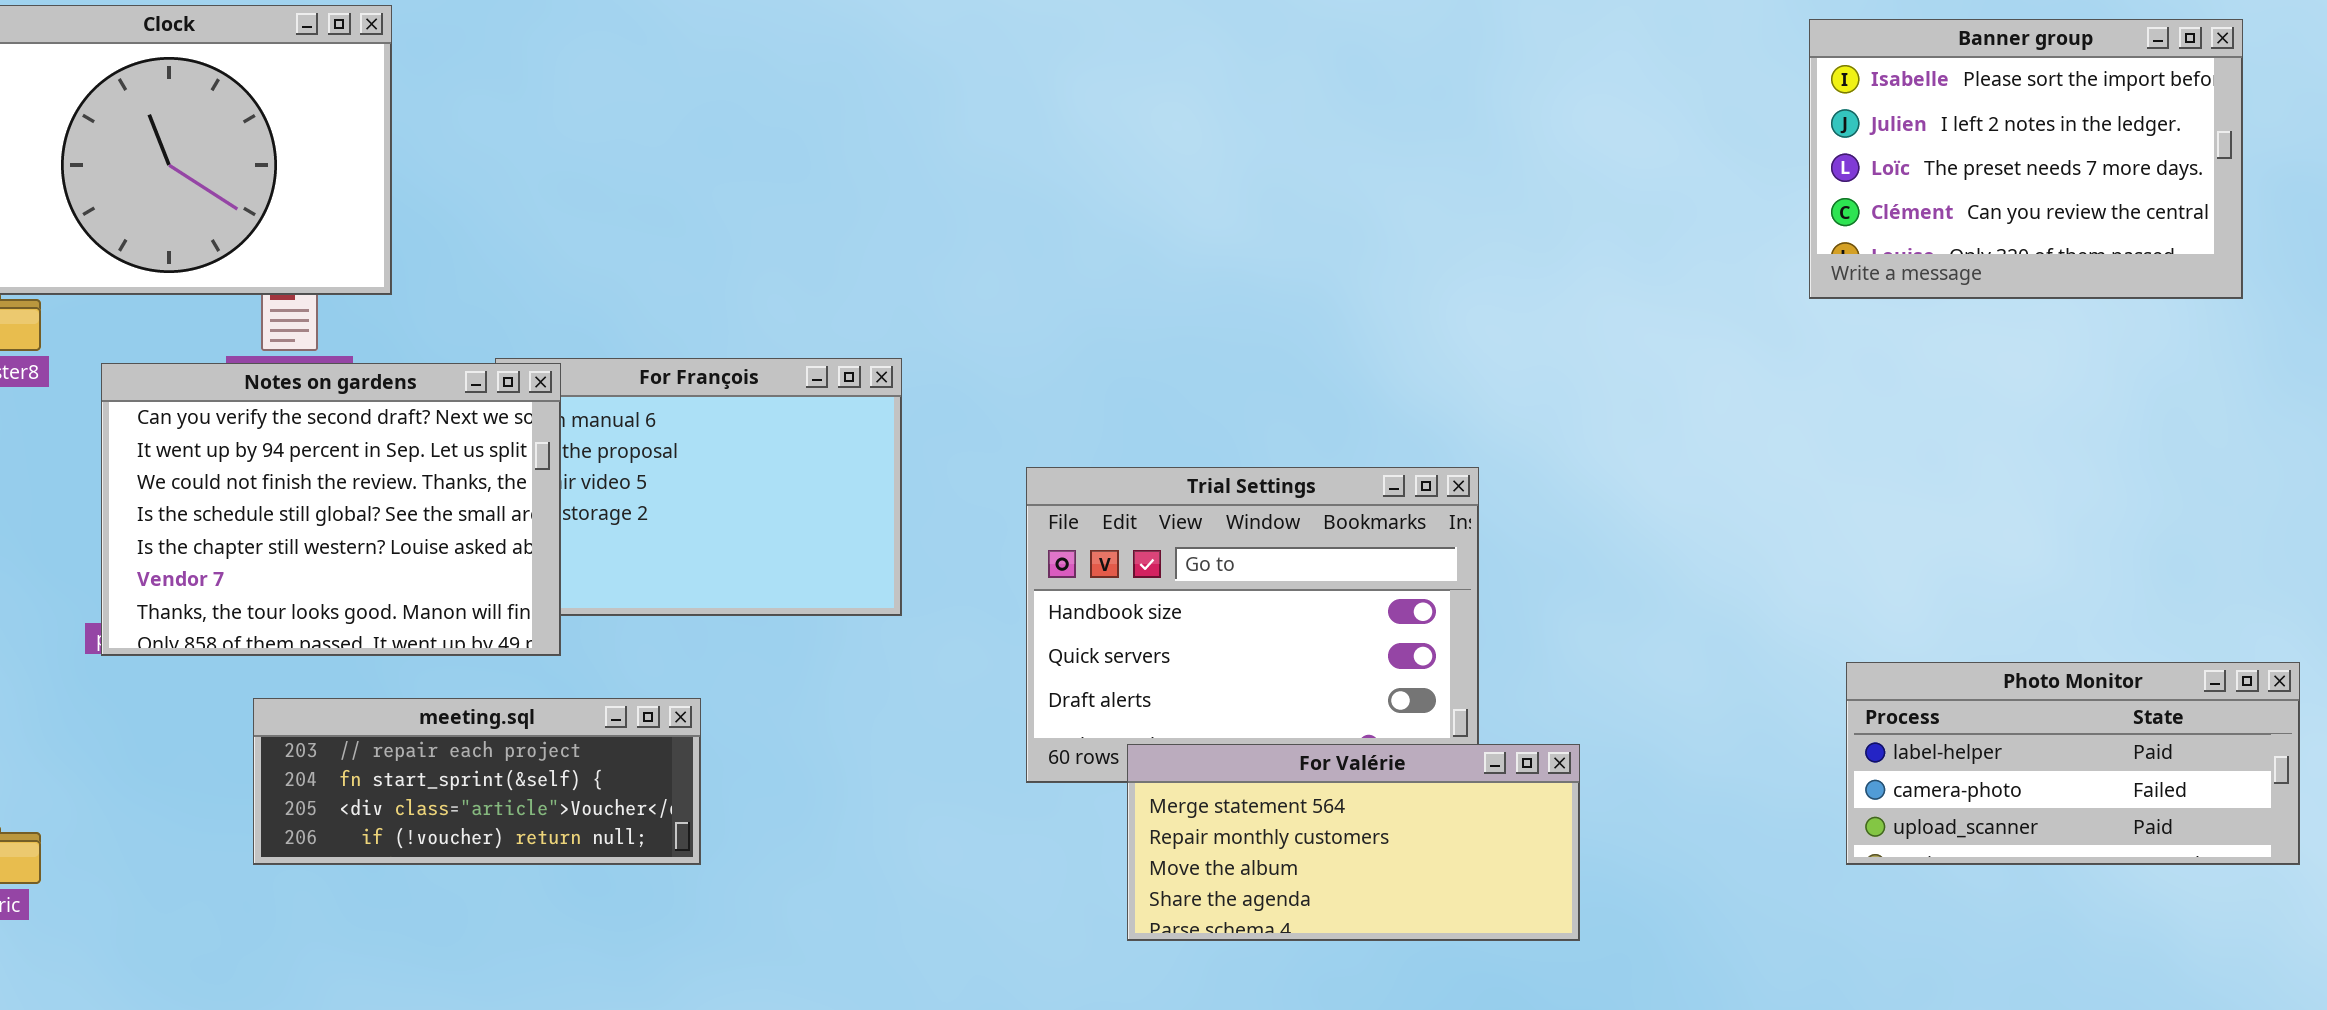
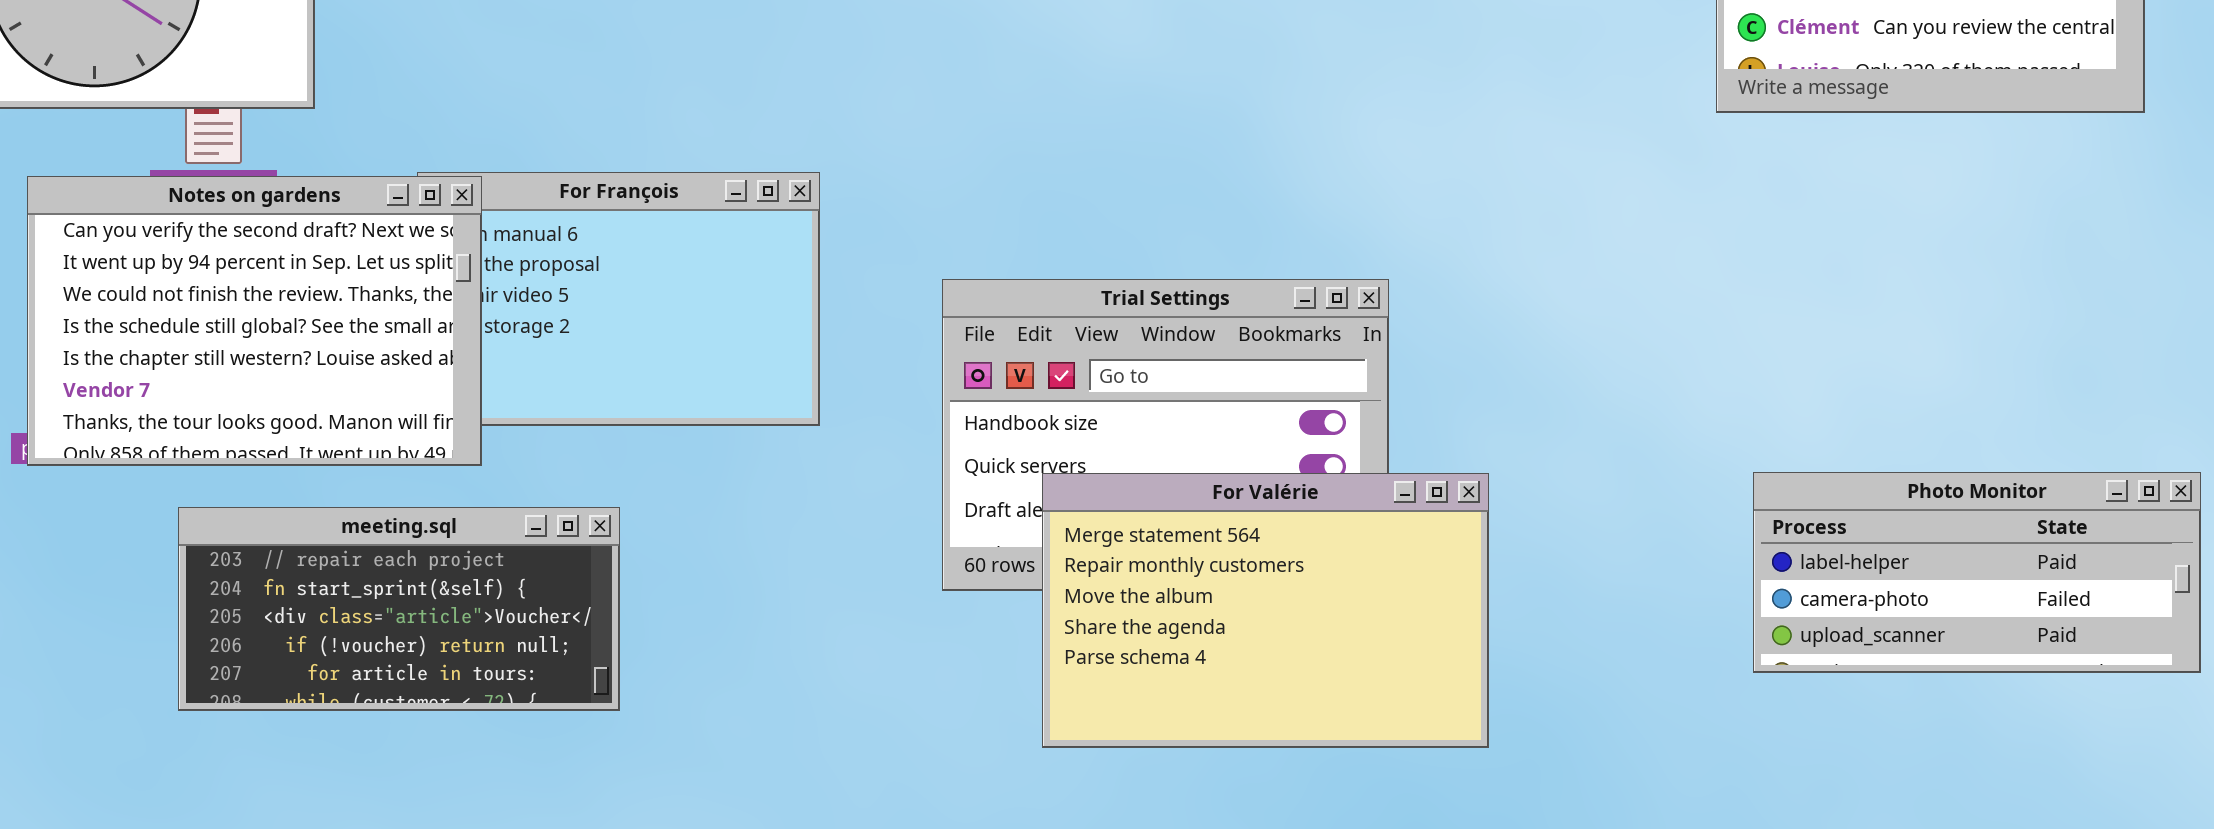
meeting.sql: [253,698,701,865] -> [178,507,620,711], resized
For Valérie: [1127,744,1580,941] -> [1042,473,1489,748], resized

